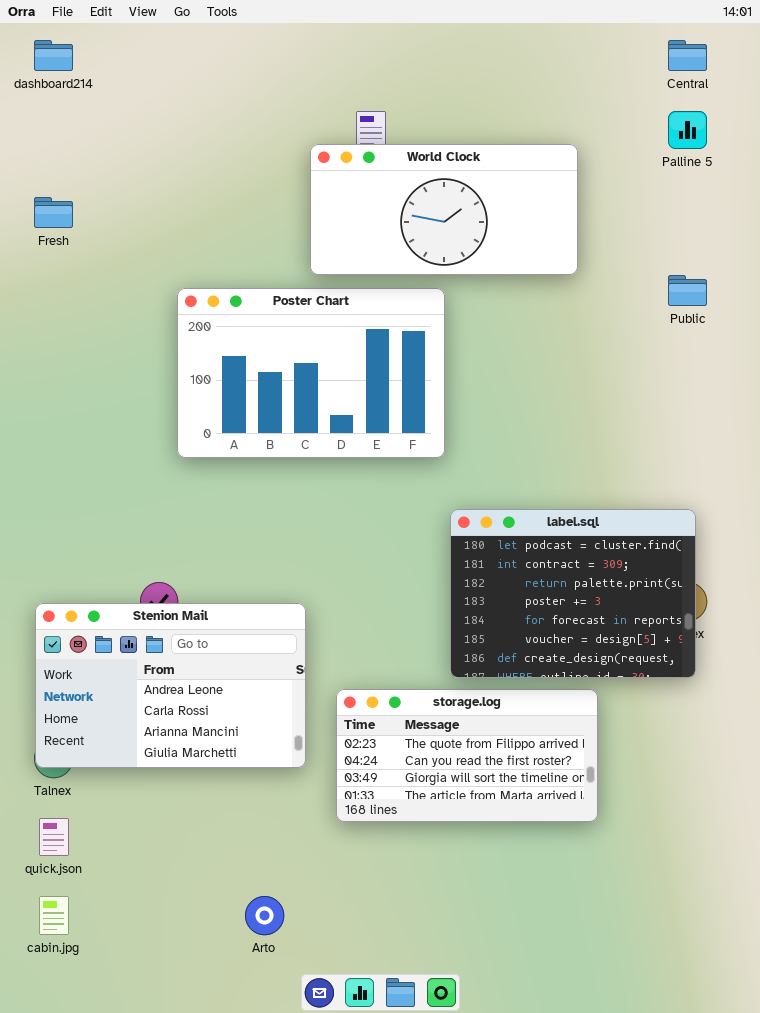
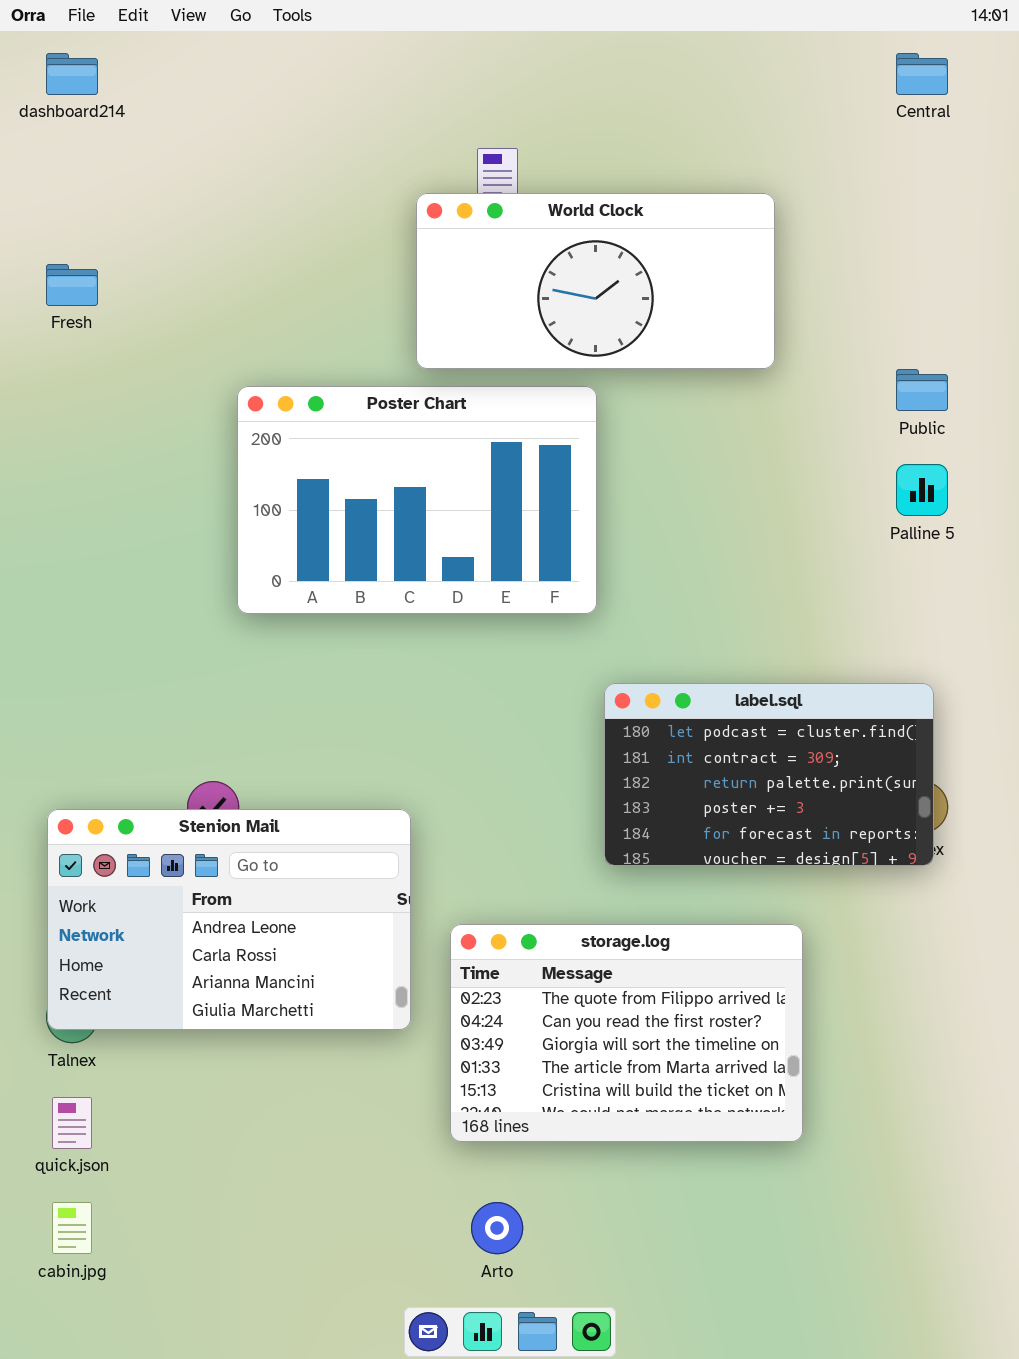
Palline 5: [668,111,707,149] -> [896,464,948,516], moved
label.sql: [450,509,696,678] -> [604,683,934,866], resized
storage.log: [336,689,598,822] -> [450,924,803,1142], resized
Arto: [245,896,284,935] -> [471,1202,523,1254], moved

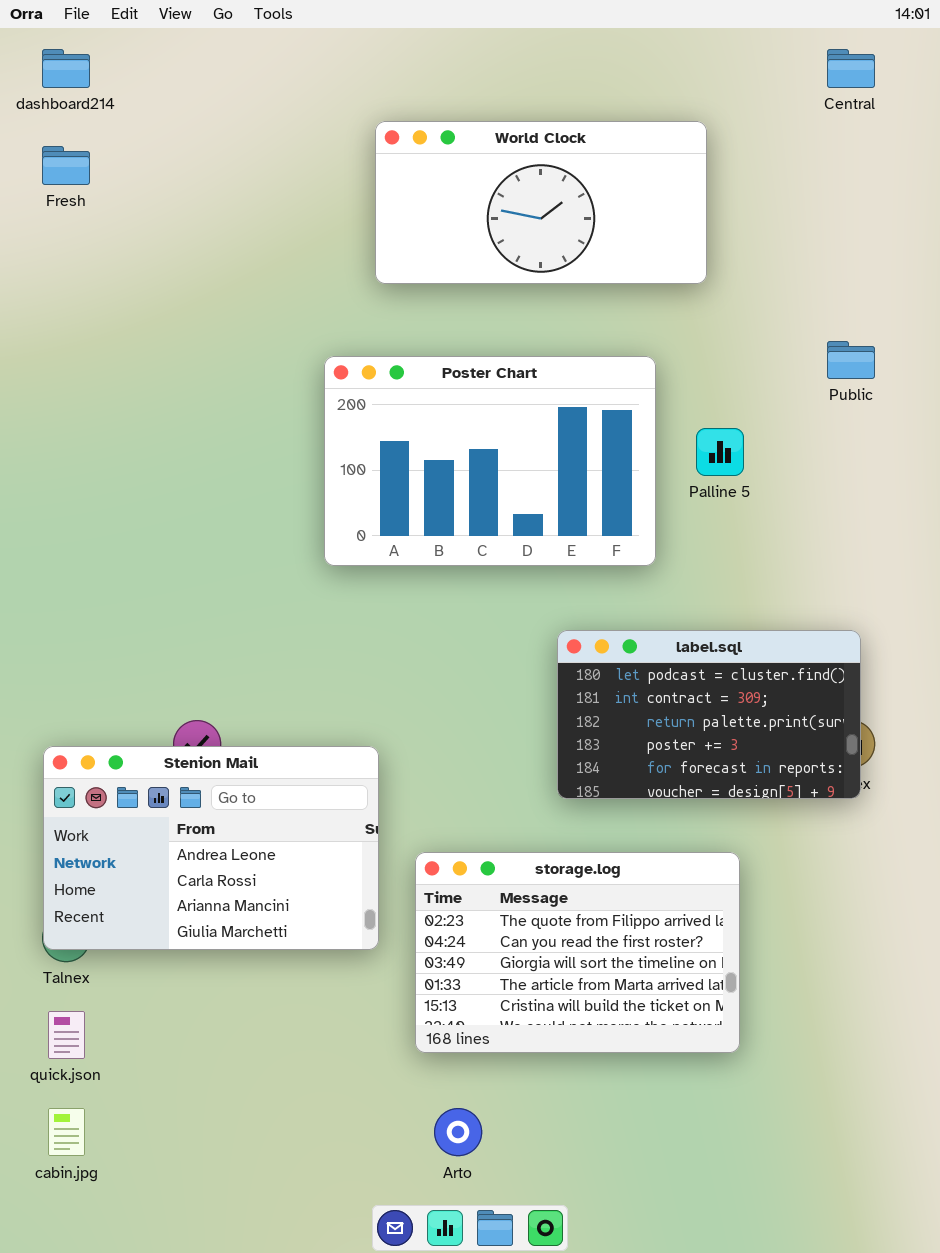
World Clock: [416,193,775,369] -> [375,121,707,284], moved
Fresh: [46,264,98,306] -> [42,146,90,185], moved
Poster Chart: [237,386,597,614] -> [324,356,656,566], moved
Palline 5: [896,464,948,516] -> [696,428,744,476], moved

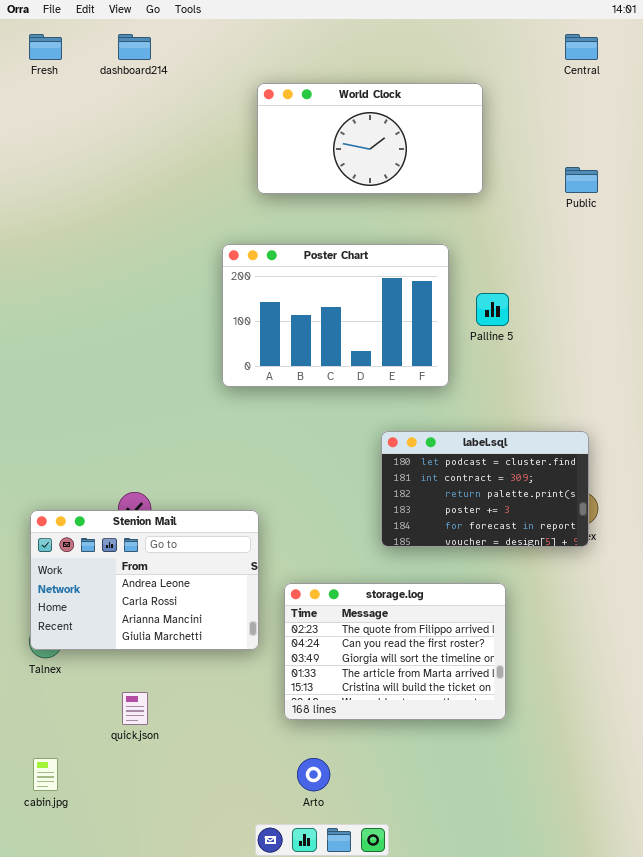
dashboard214: [42,49,90,88] -> [118,34,151,60], moved
Fresh: [42,146,90,185] -> [29,34,62,60], moved
Public: [827,341,875,379] -> [565,167,598,193], moved
quick.json: [48,1011,85,1059] -> [122,692,148,725], moved

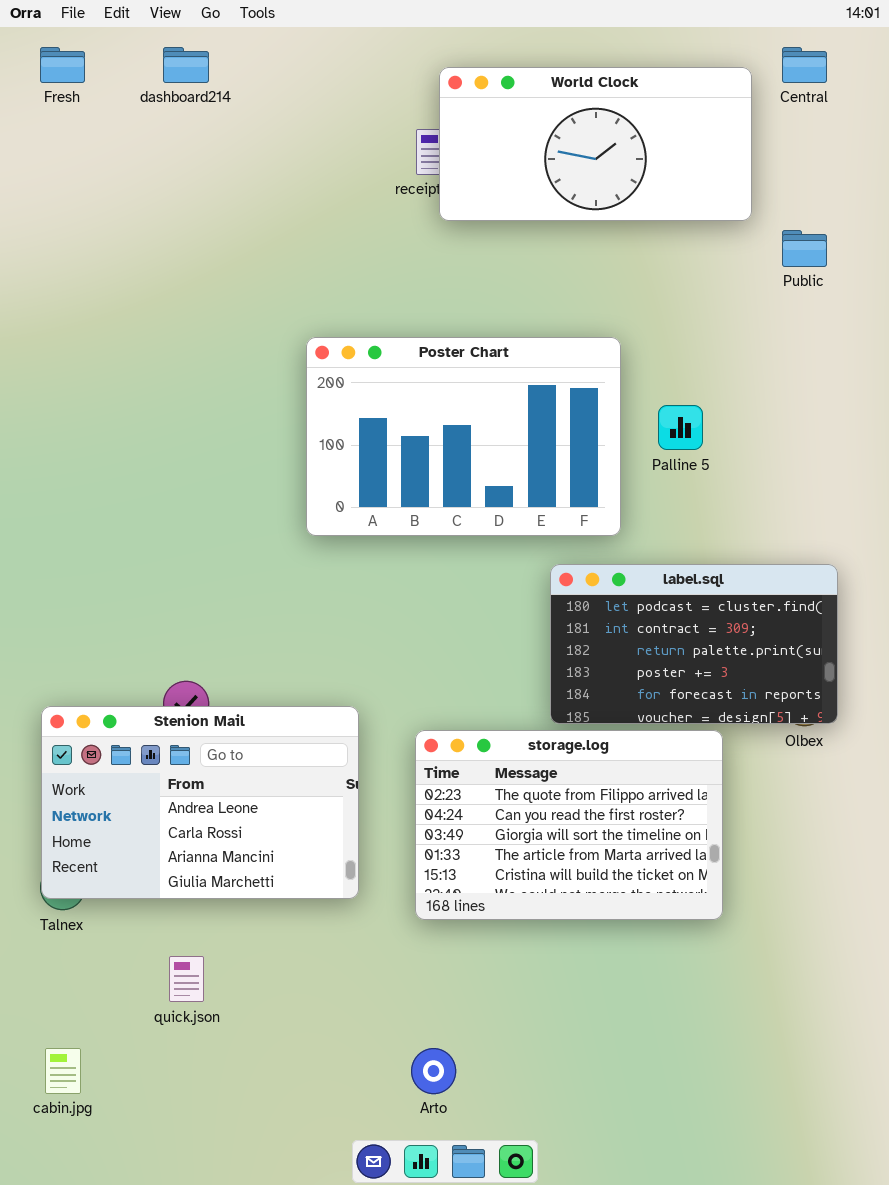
World Clock: [257,83,483,194] -> [439,67,752,221], moved
label.sql: [381,431,589,547] -> [550,564,838,724], moved
storage.log: [284,583,506,720] -> [415,730,723,920], moved

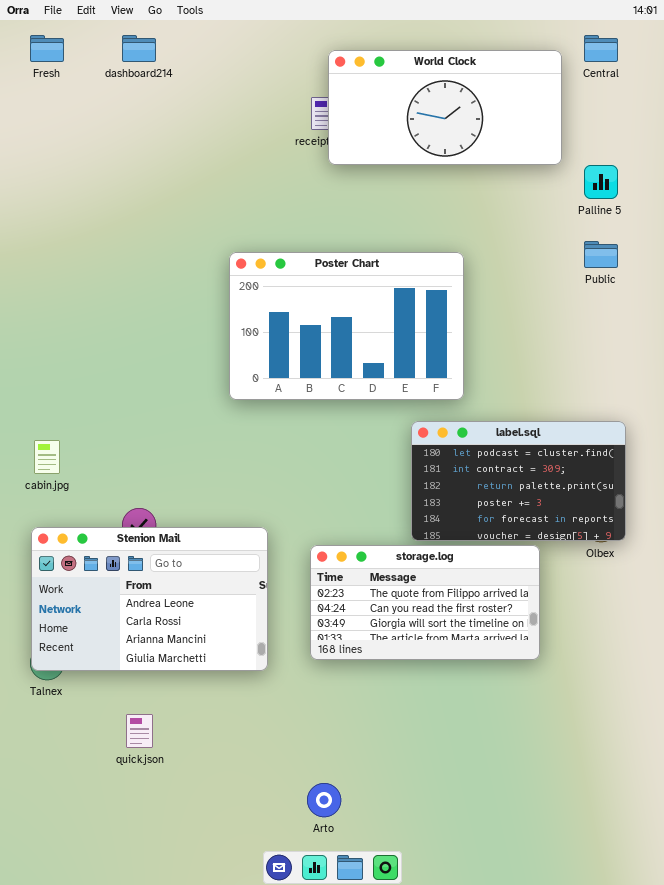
Public: [782,230,827,267] -> [584,241,618,268], moved
Palline 5: [658,405,703,450] -> [584,165,618,199], moved
storage.log: [415,730,723,920] -> [310,545,540,660], resized
cabin.jpg: [45,1048,81,1094] -> [34,440,60,474], moved

